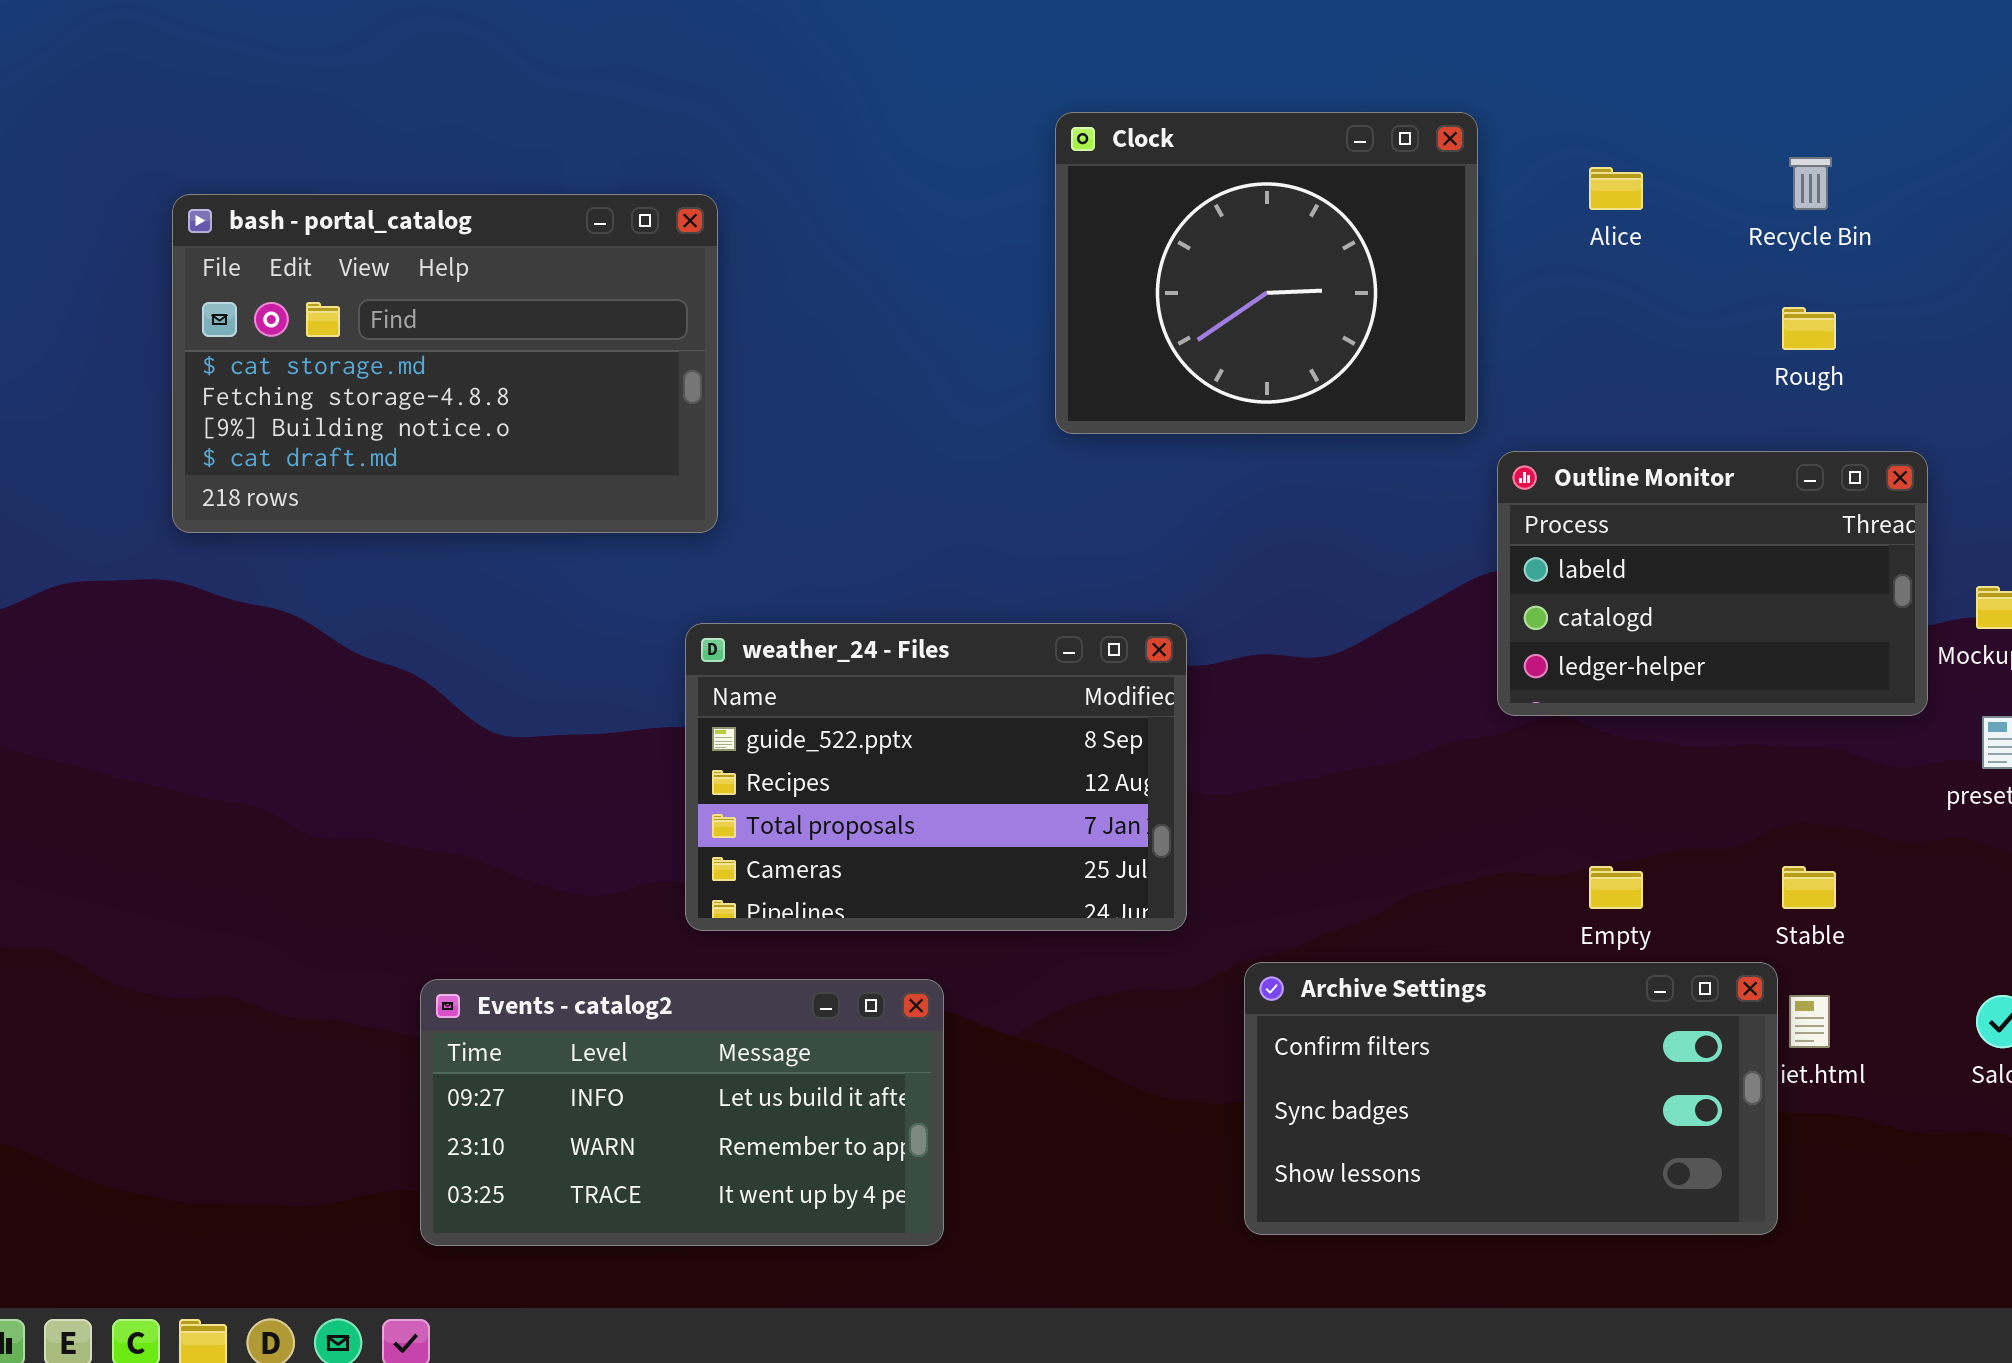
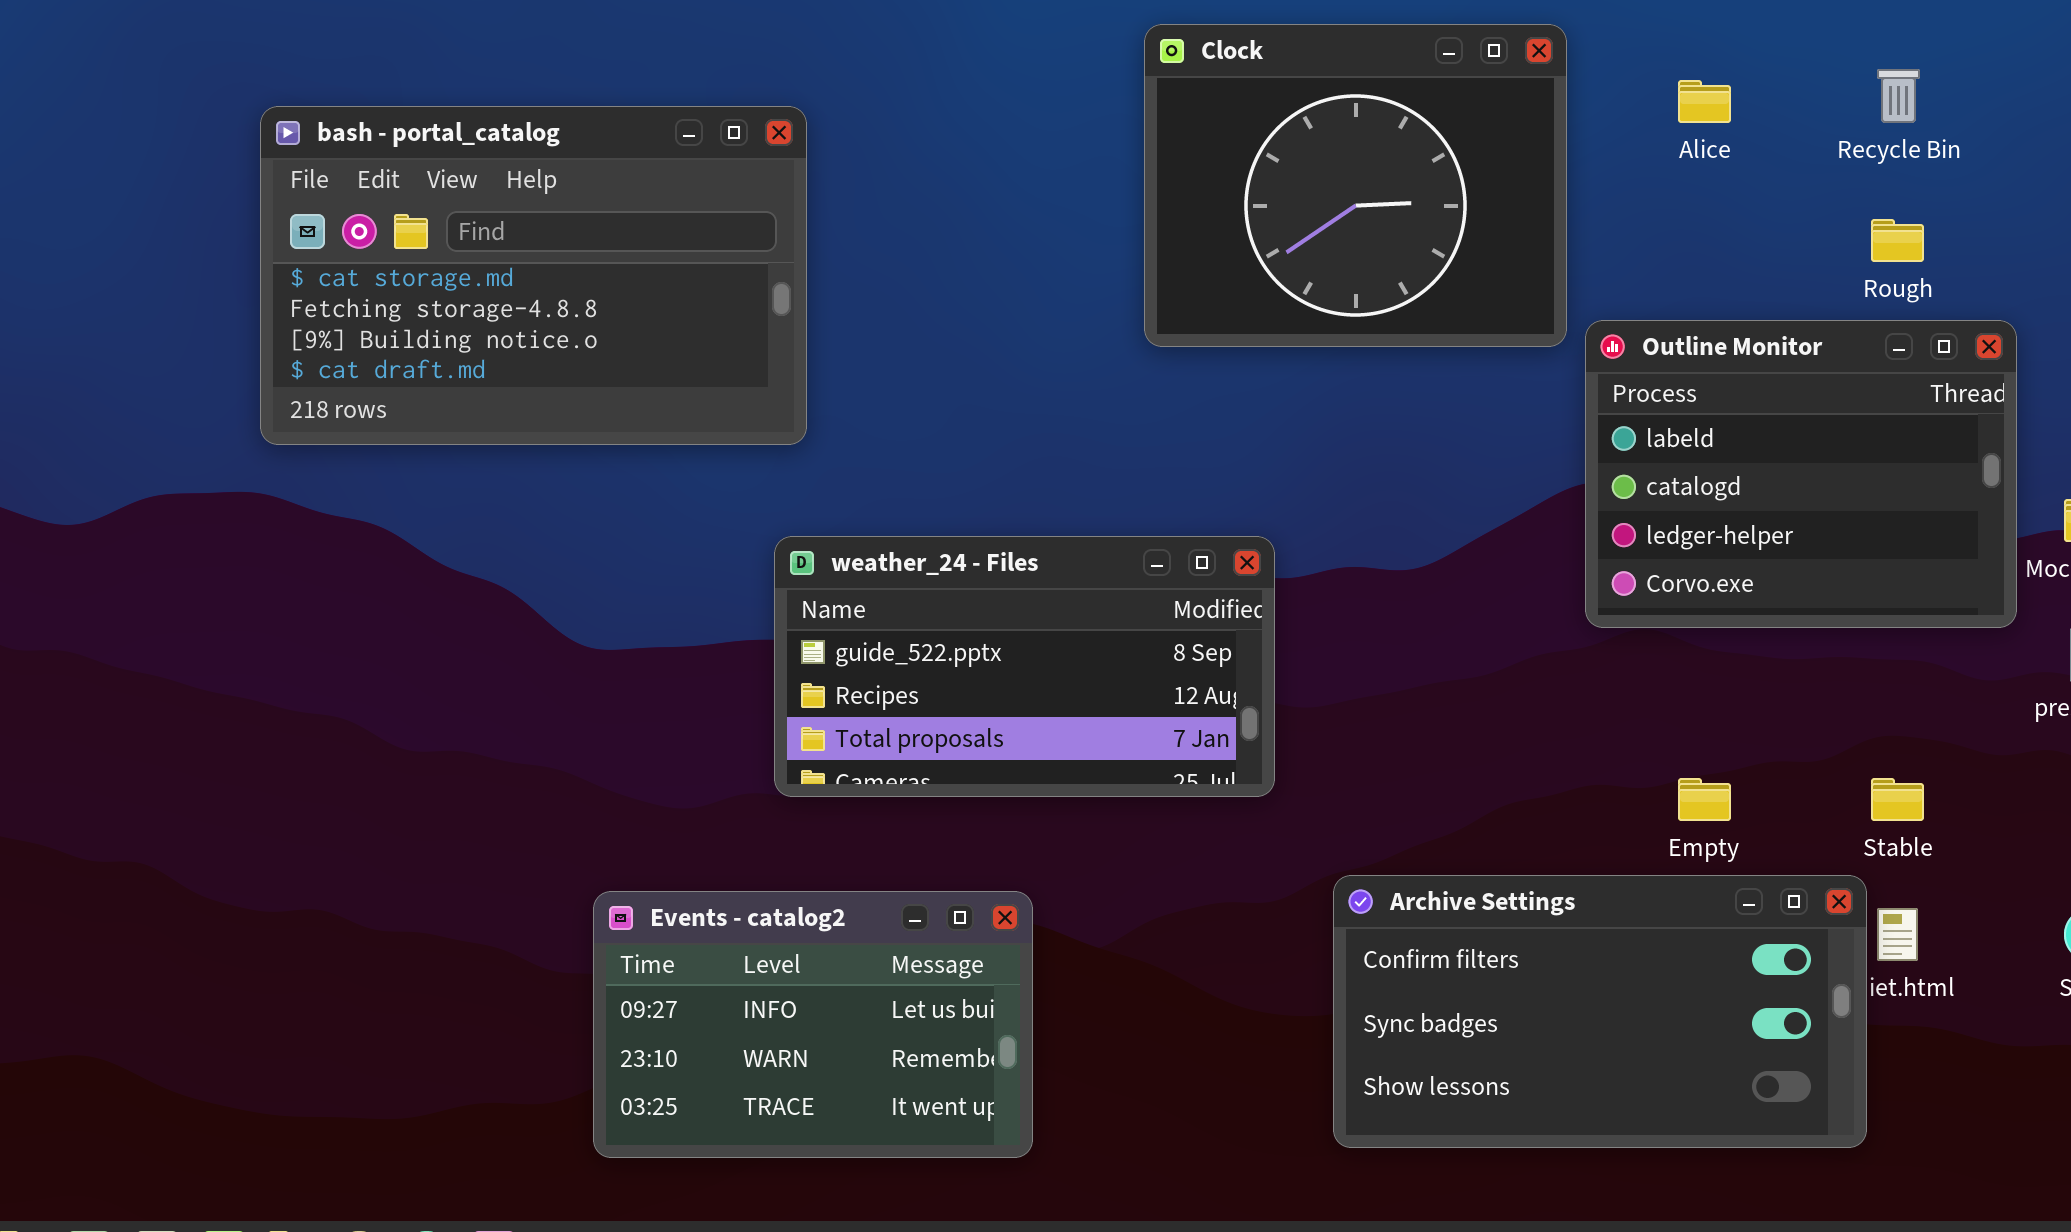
Outline Monitor: [1497,451,1928,716] -> [1585,320,2017,628], resized
weather_24 - Files: [685,623,1187,931] -> [774,536,1275,797], resized
Events - catalog2: [420,979,944,1246] -> [593,891,1033,1158], resized

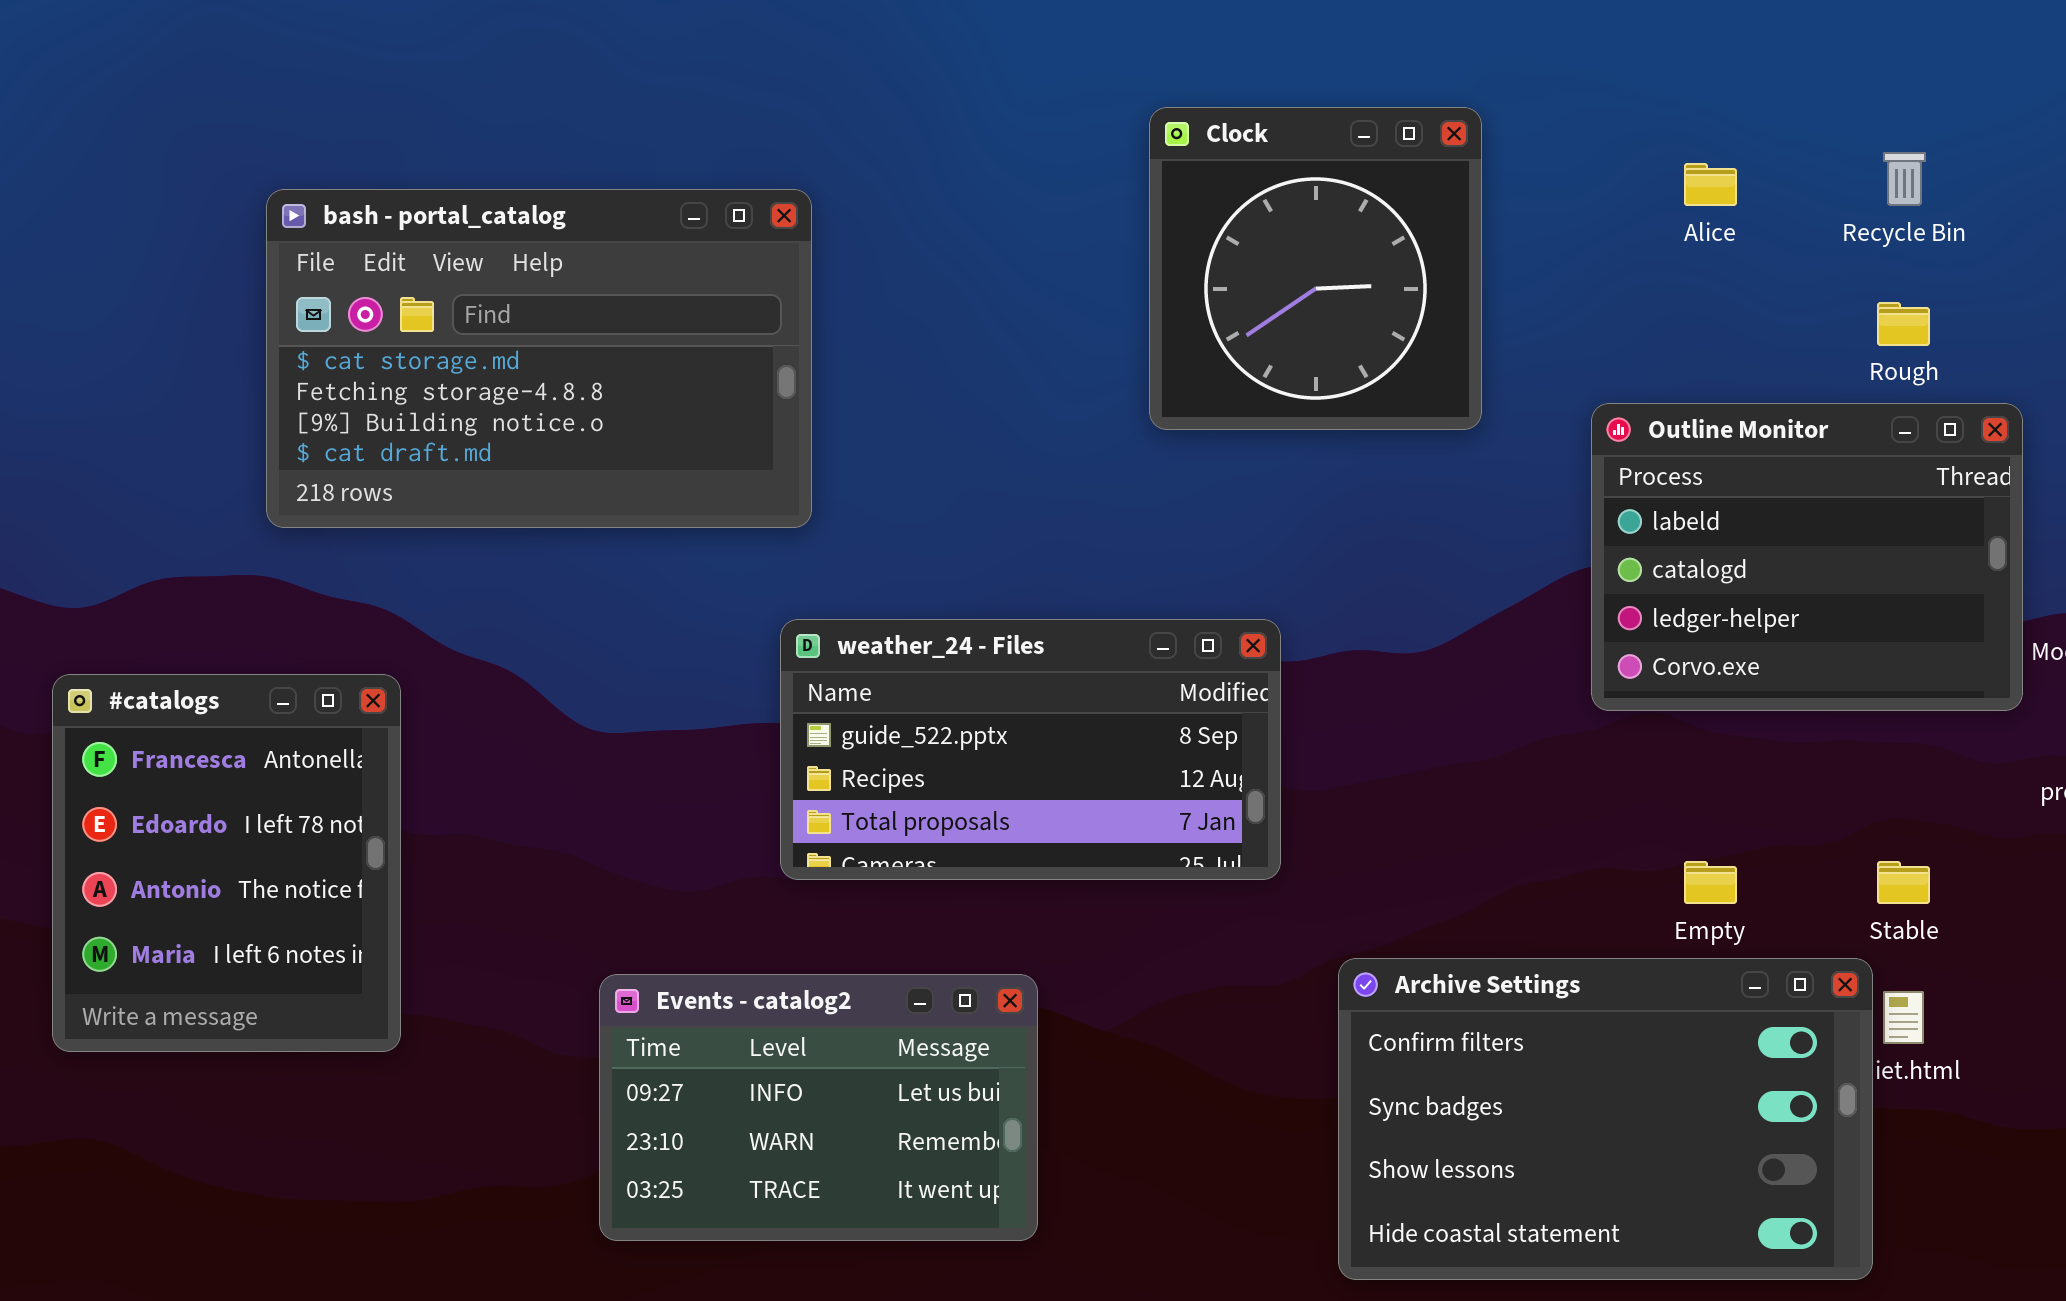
Clock: [1144,24,1567,347] -> [1149,107,1482,430], resized
#catalogs: none -> [52,674,401,1052], opened
Archive Settings: [1333,875,1867,1148] -> [1338,958,1873,1280], resized

